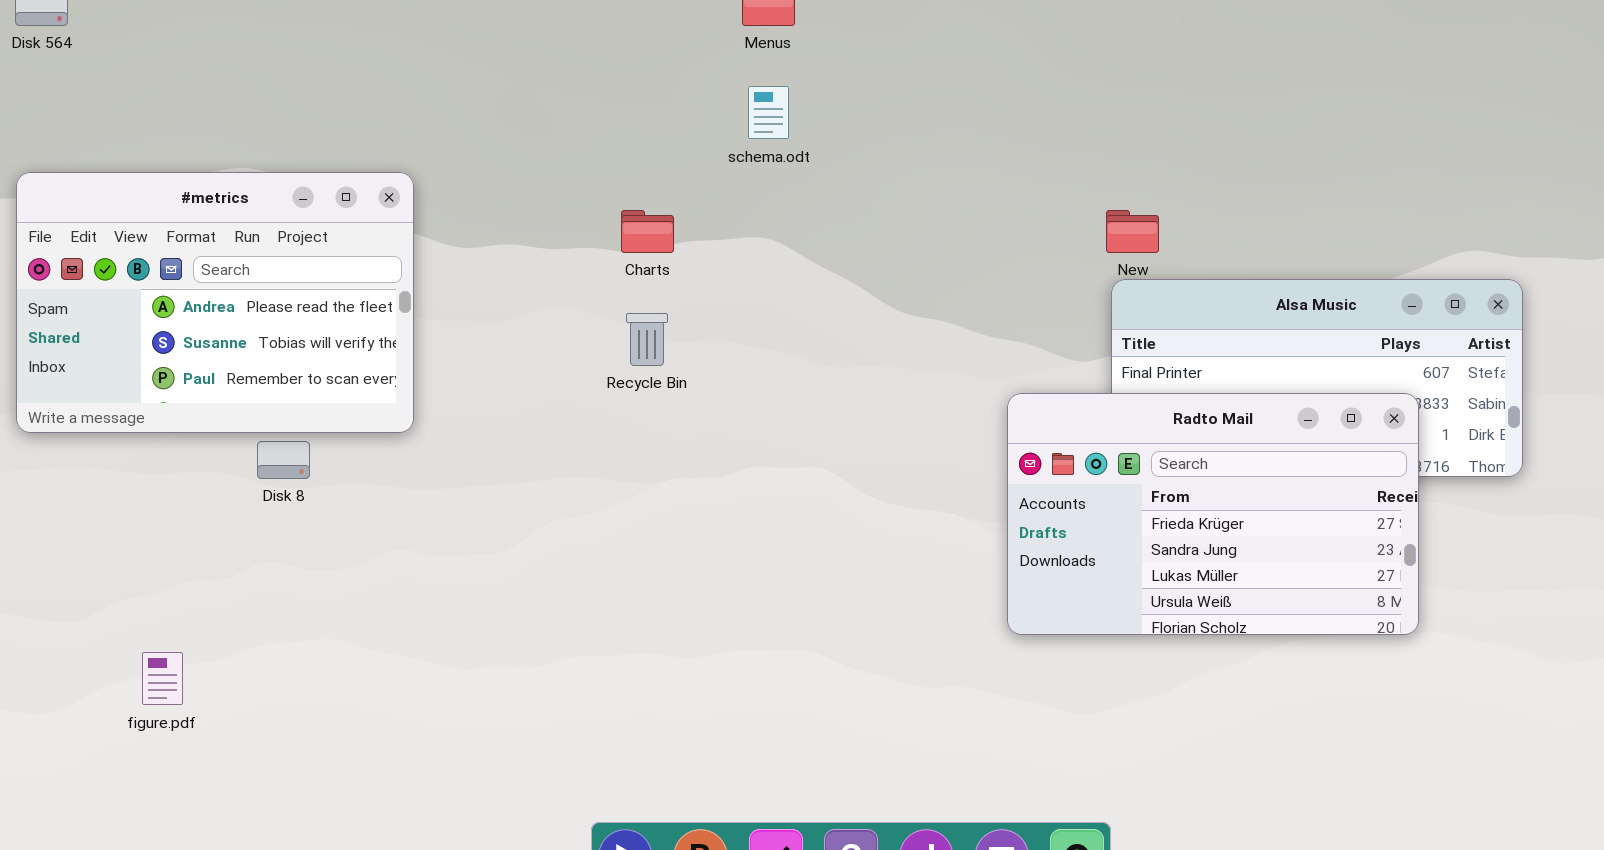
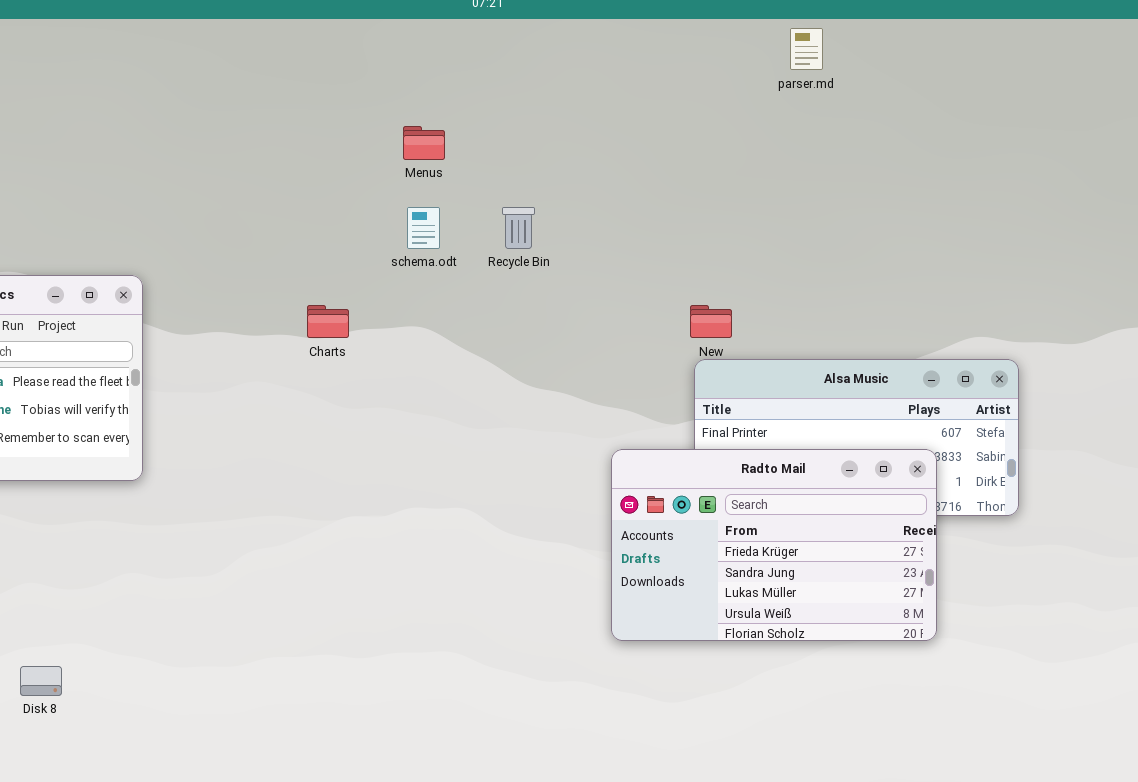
Recycle Bin: [626,313,668,366] -> [502,207,535,249], moved
Disk 8: [257,441,310,479] -> [20,666,62,696], moved

